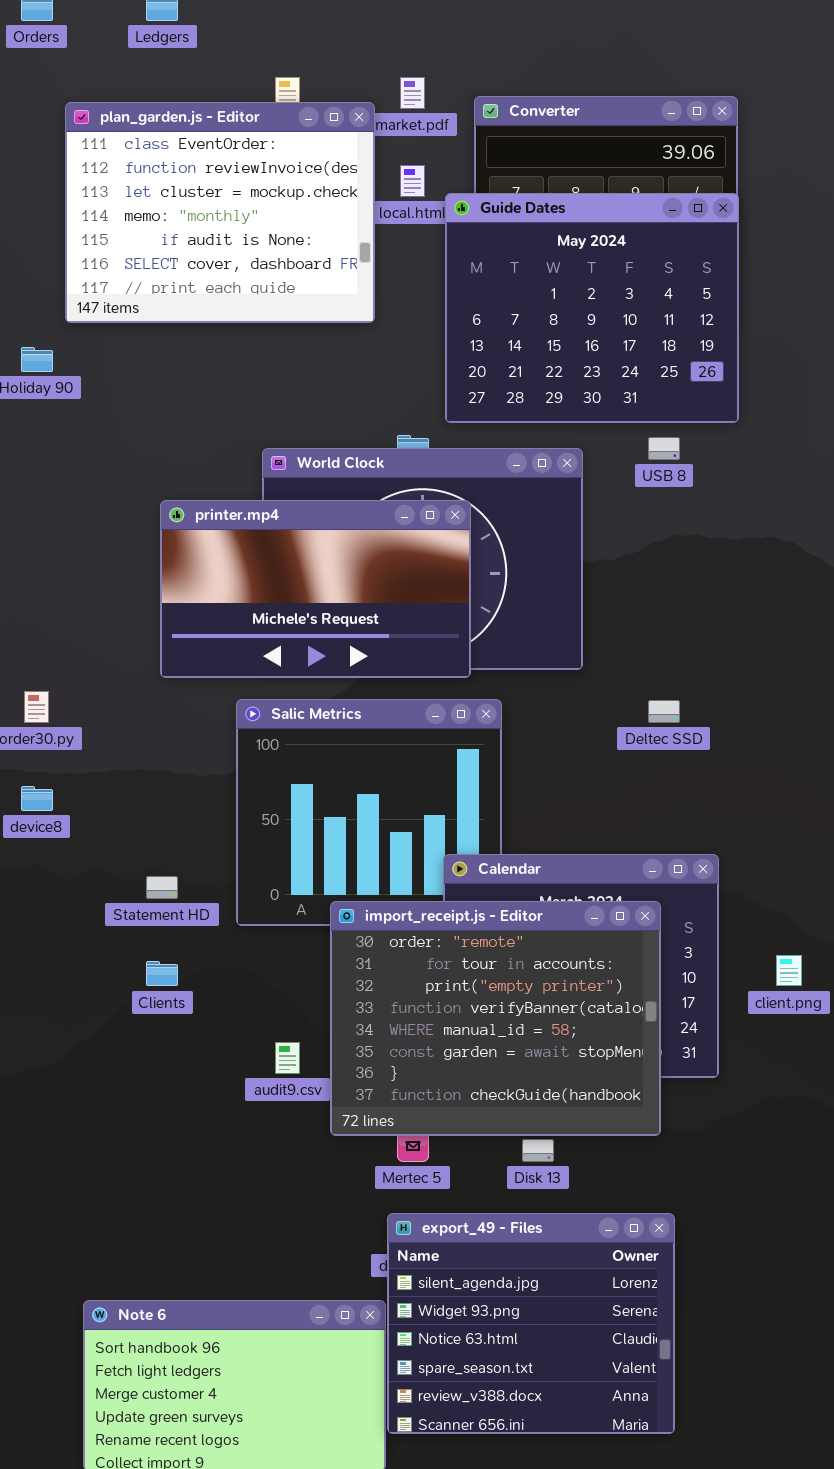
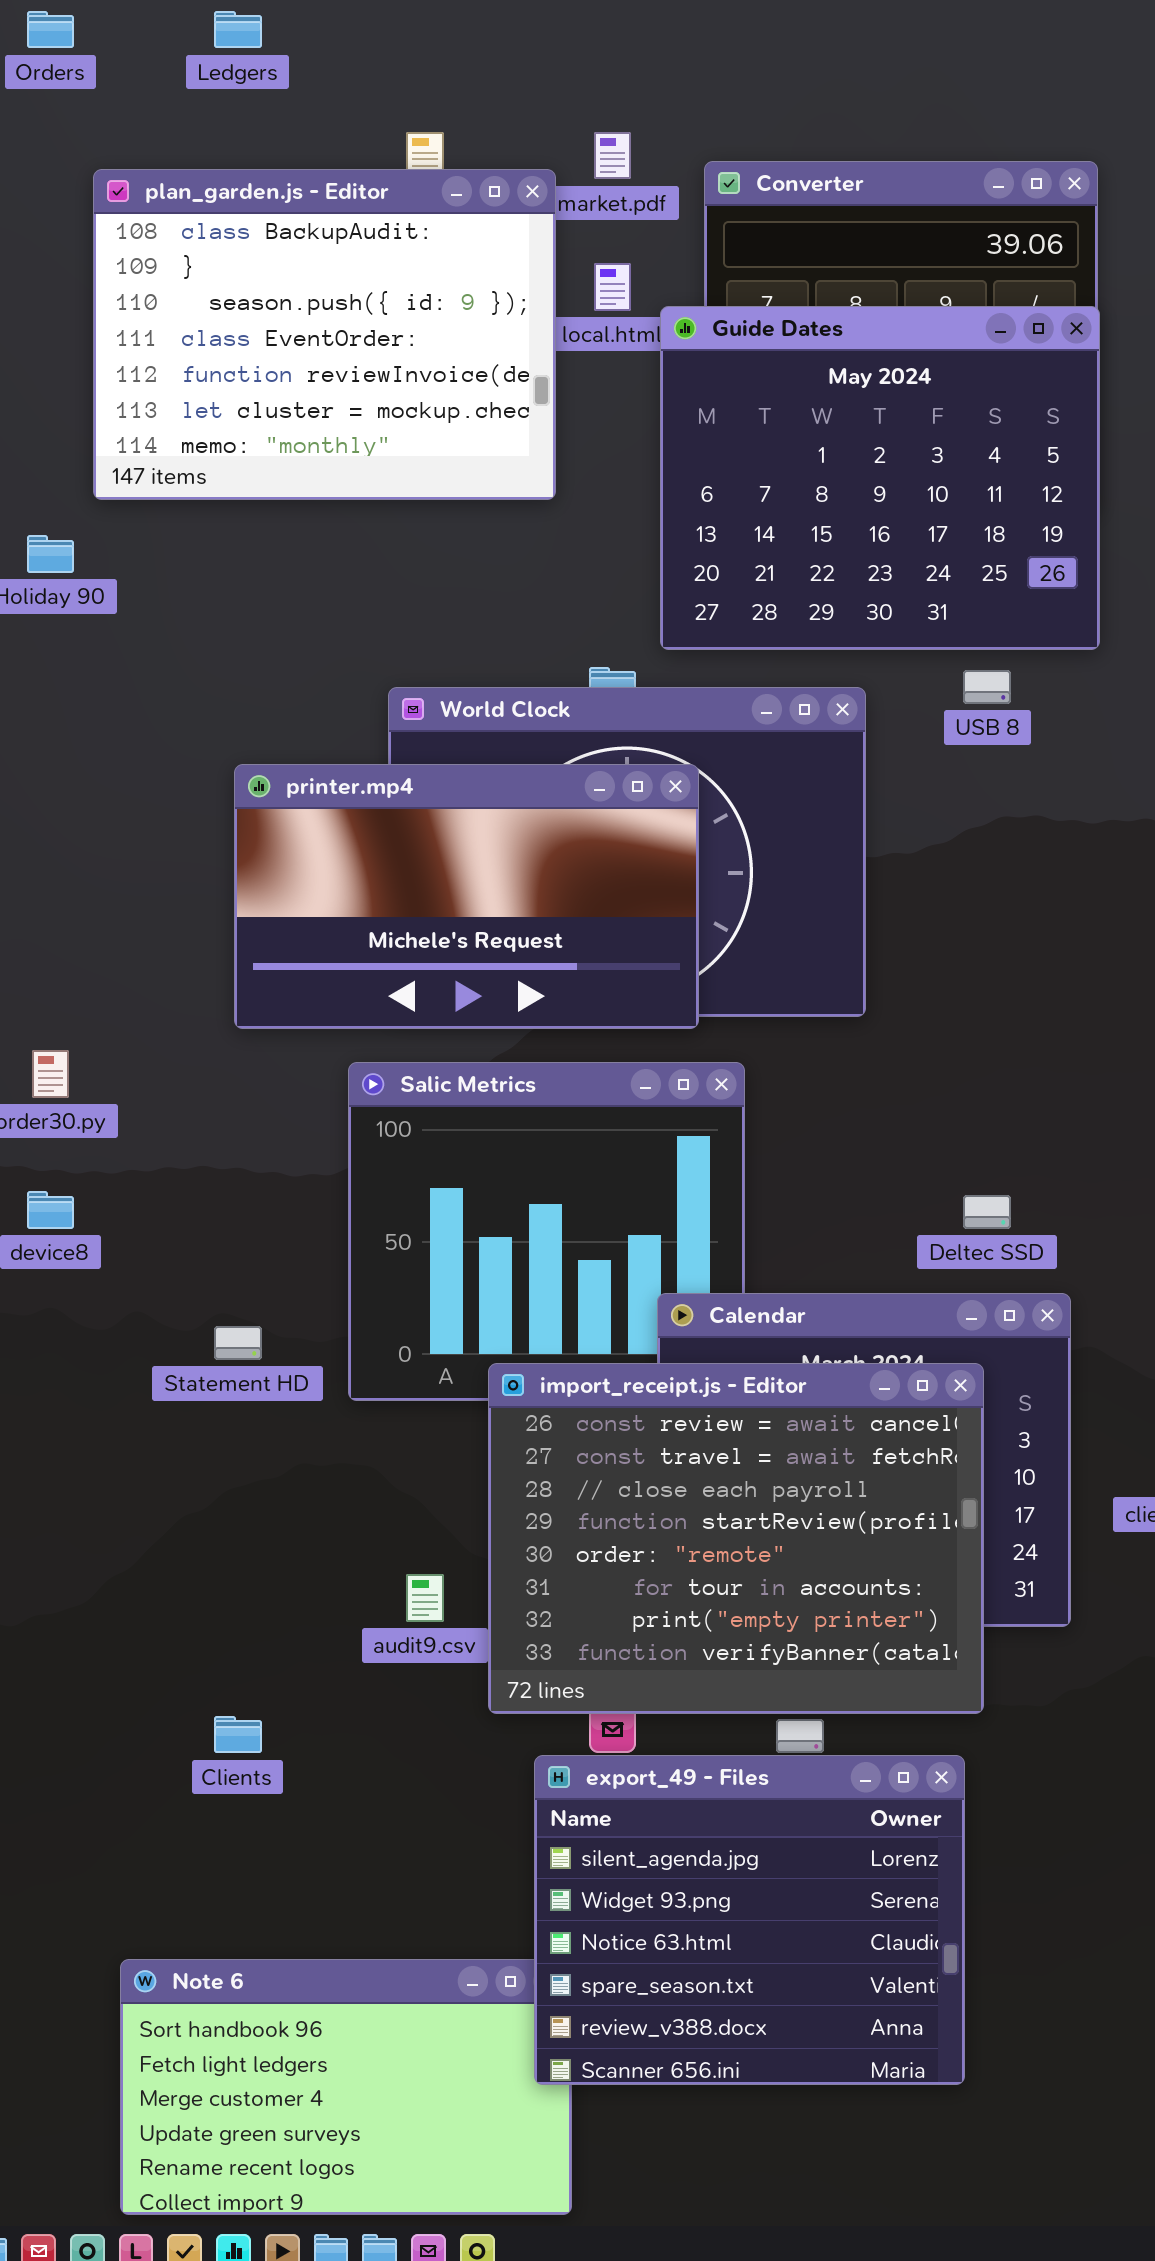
plan_garden.js - Editor: [65,102,375,323] -> [93,169,556,500], scrolled up 3 rows
Deltec SSD: [648,700,680,723] -> [963,1195,1011,1229], moved
import_receipt.js - Editor: [330,901,661,1136] -> [488,1363,984,1714], scrolled up 4 rows
Clients: [146,961,178,986] -> [214,1716,262,1753], moved
export_49 - Files: [387,1213,675,1434] -> [534,1755,965,2085], moved

